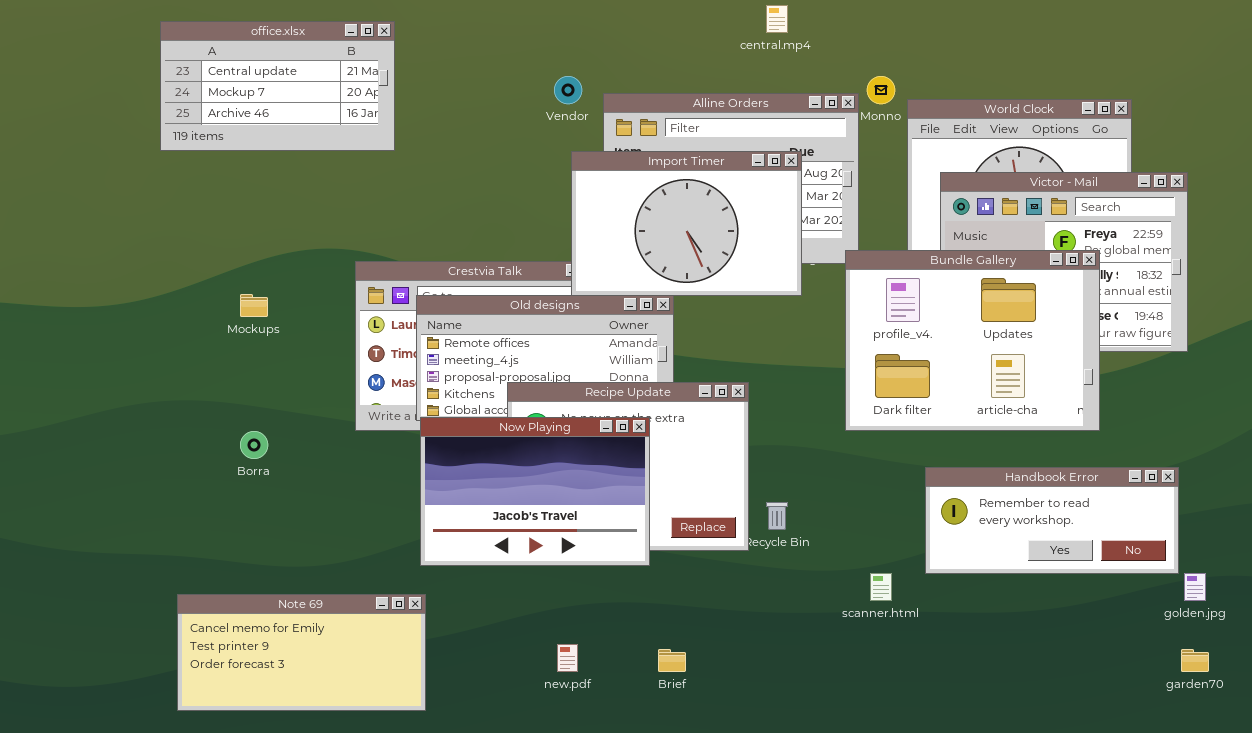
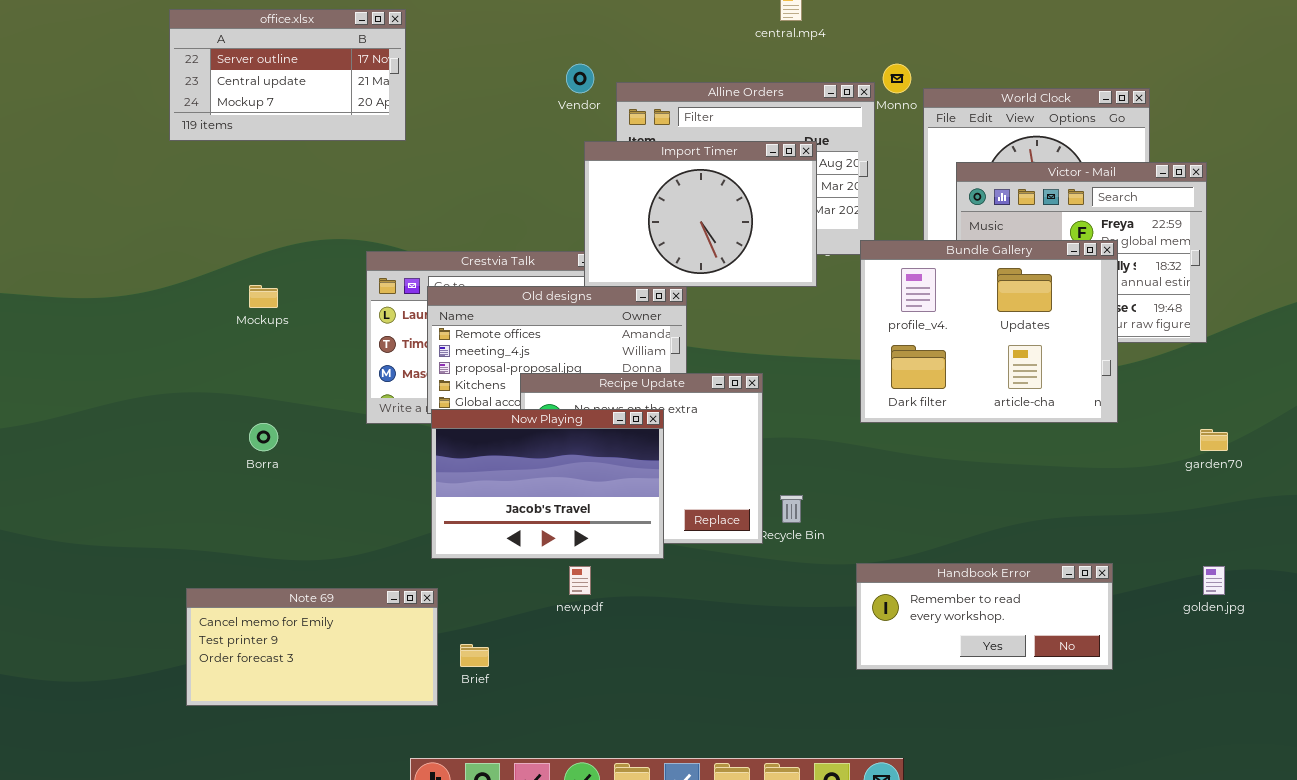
office.xlsx: [160,21,395,151] -> [169,9,406,141], scrolled up 1 row
Handbook Error: [925,467,1179,574] -> [856,563,1113,670], moved
new.pdf: [557,644,578,672] -> [569,566,591,595], moved
Brief: [658,649,686,672] -> [460,644,489,667], moved
garden70: [1181,649,1209,672] -> [1200,429,1228,451], moved

